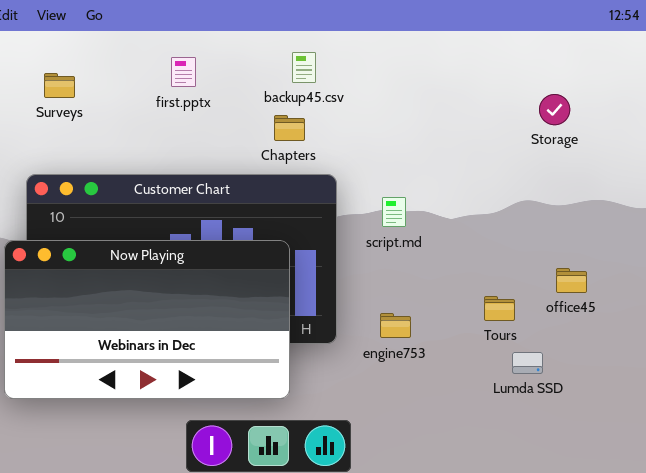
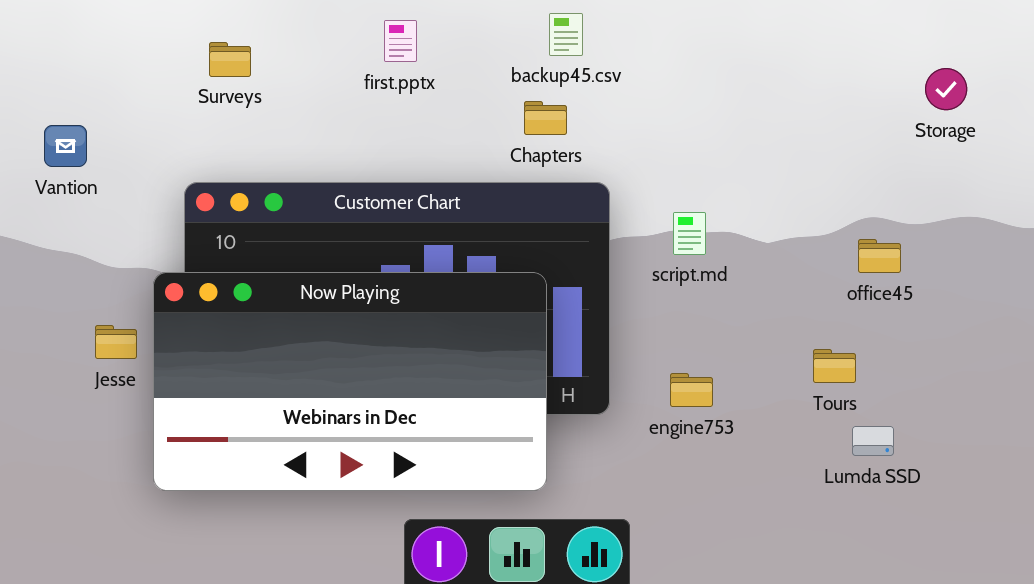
Storage: [539,94,570,125] -> [925,68,967,110], moved
office45: [556,268,587,293] -> [858,239,901,273], moved

